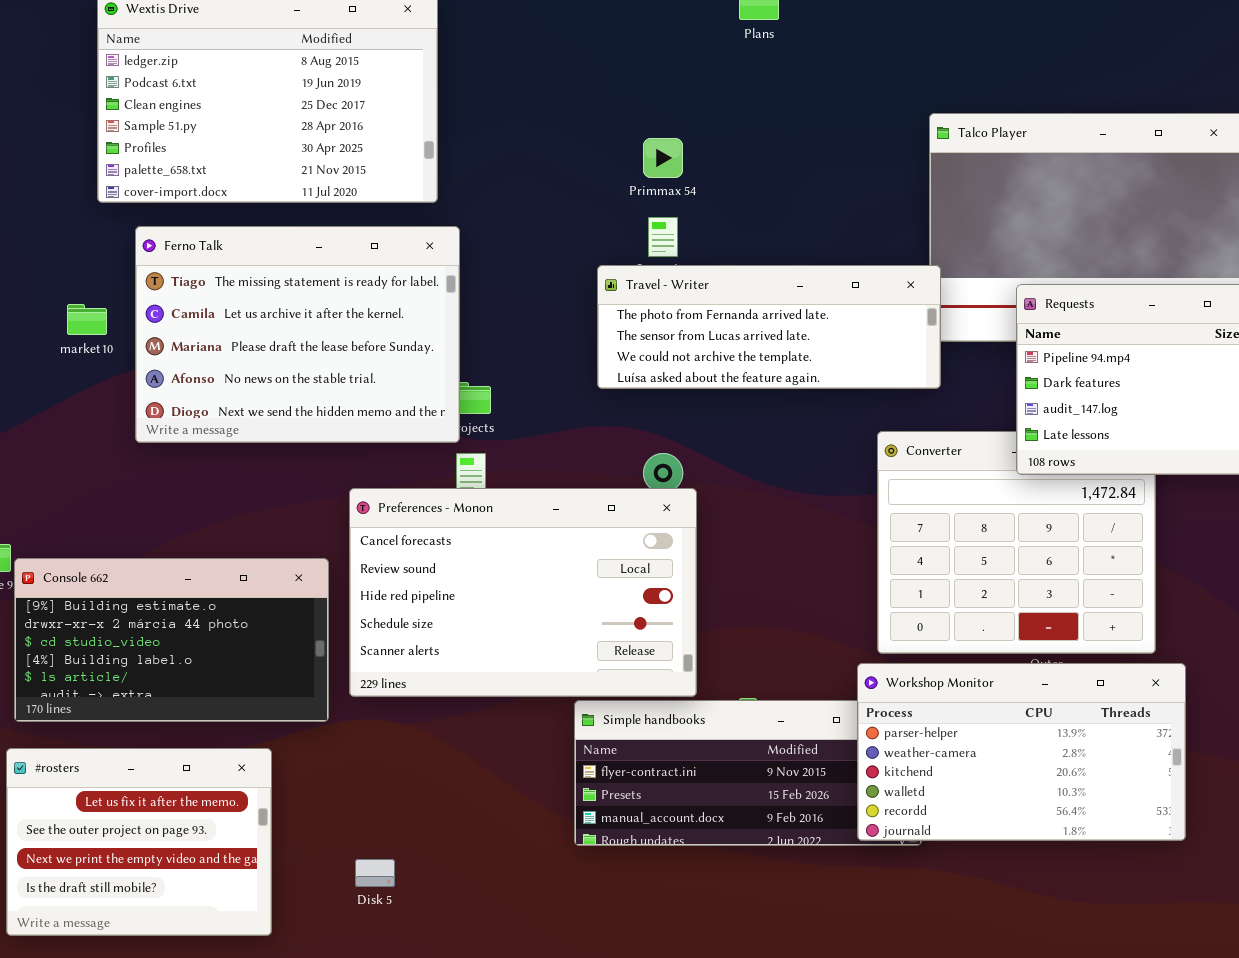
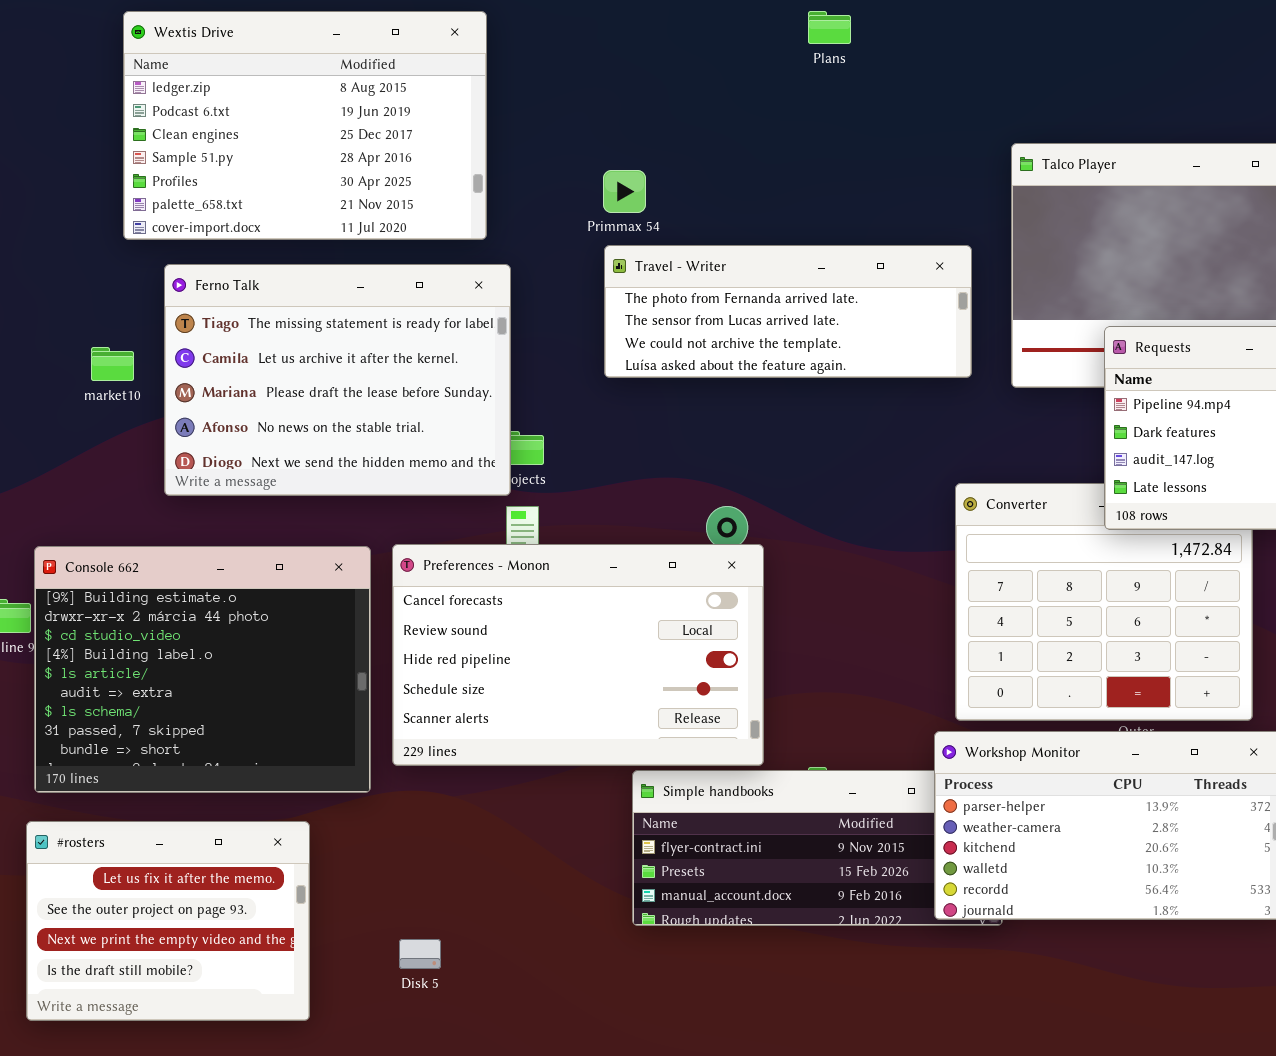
Primmax 54: [643,138,683,178] -> [603,170,646,213], moved
Travel - Writer: [597,265,941,389] -> [604,245,972,378], moved
Console 662: [14,558,329,722] -> [34,546,371,793], resized

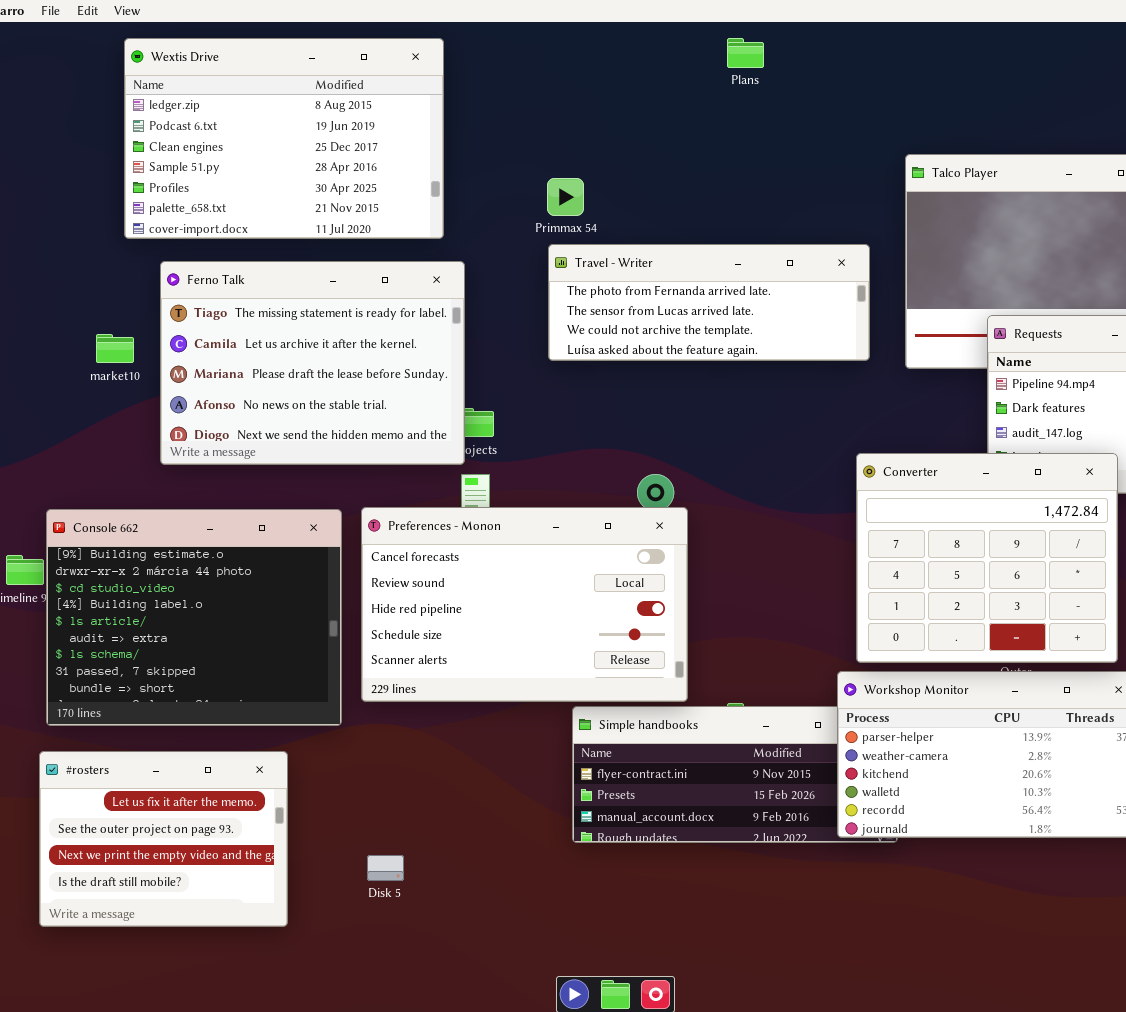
Converter: [955,483,1253,721] -> [856,453,1118,663], raised

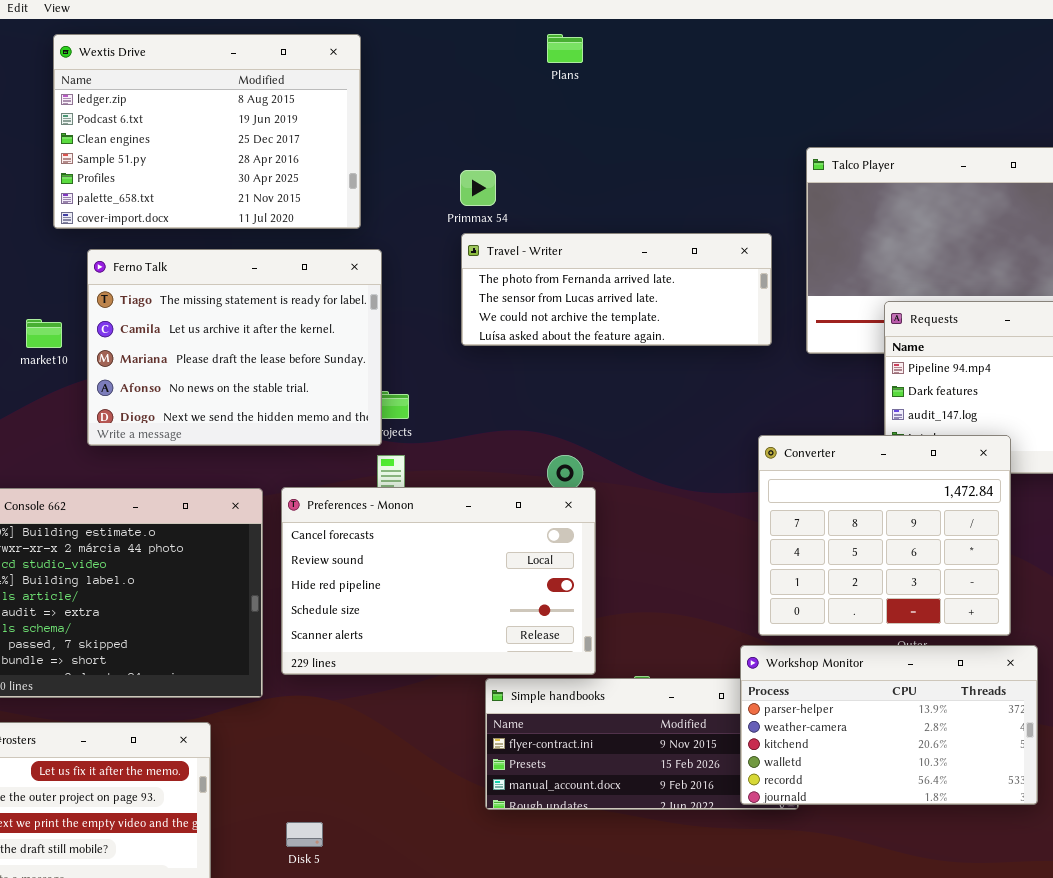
Plans: [727,38,764,68] -> [547,34,583,63], moved

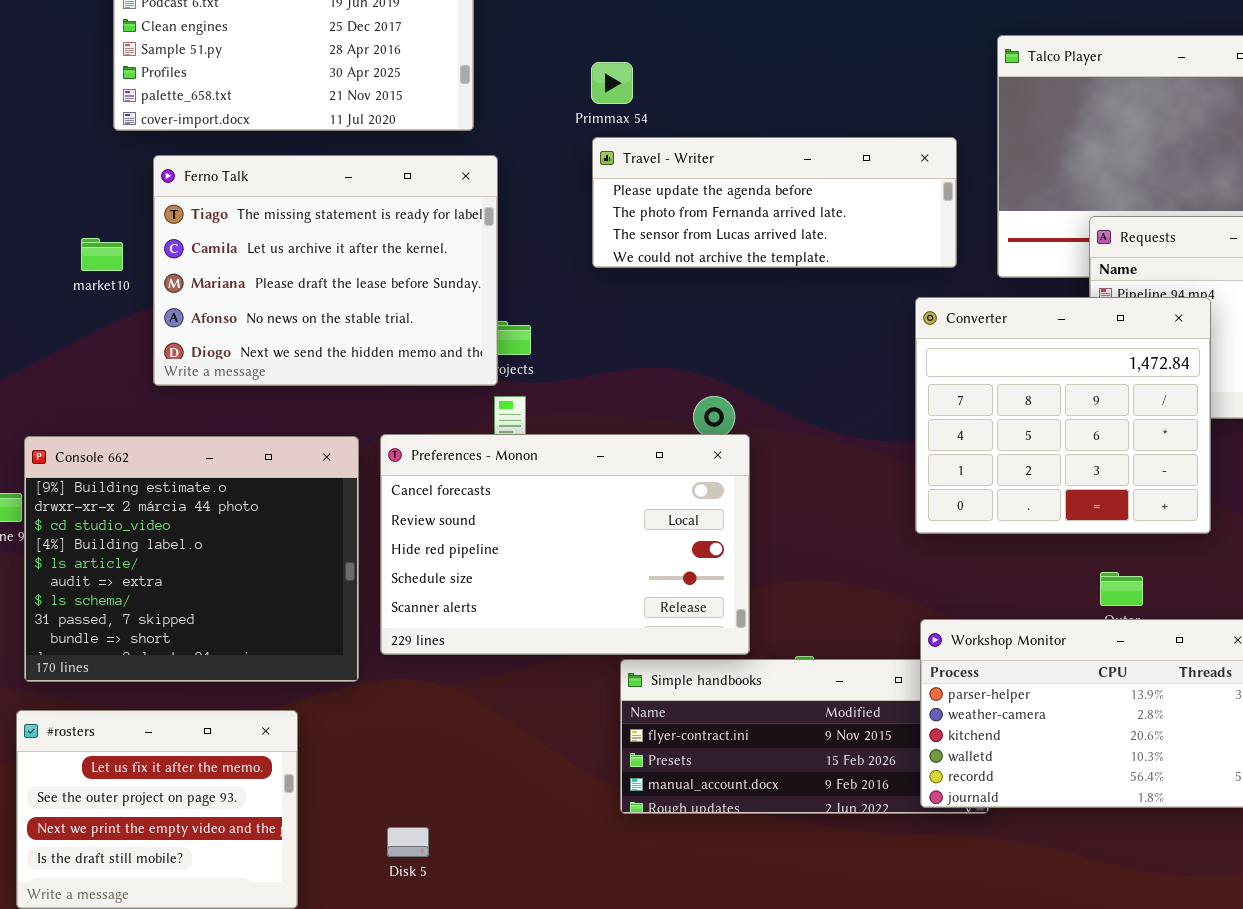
Travel - Writer: [461,233,772,346] -> [592,137,957,268], scrolled up 1 row
Converter: [758,435,1011,636] -> [915,297,1211,534], moved

